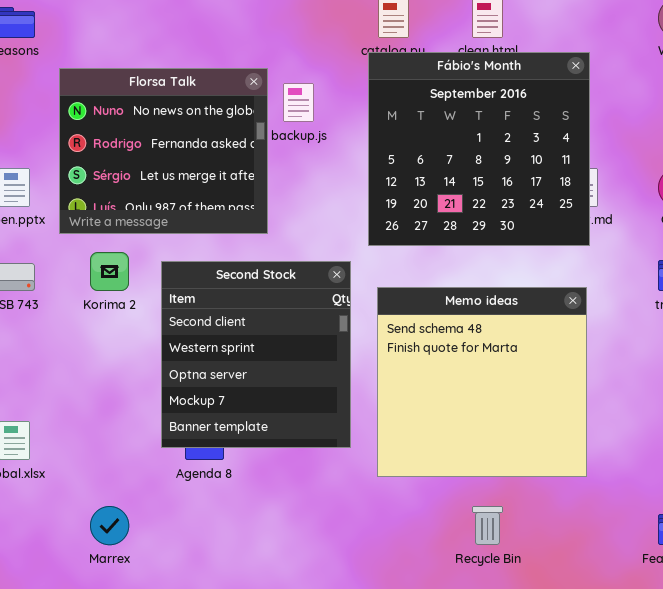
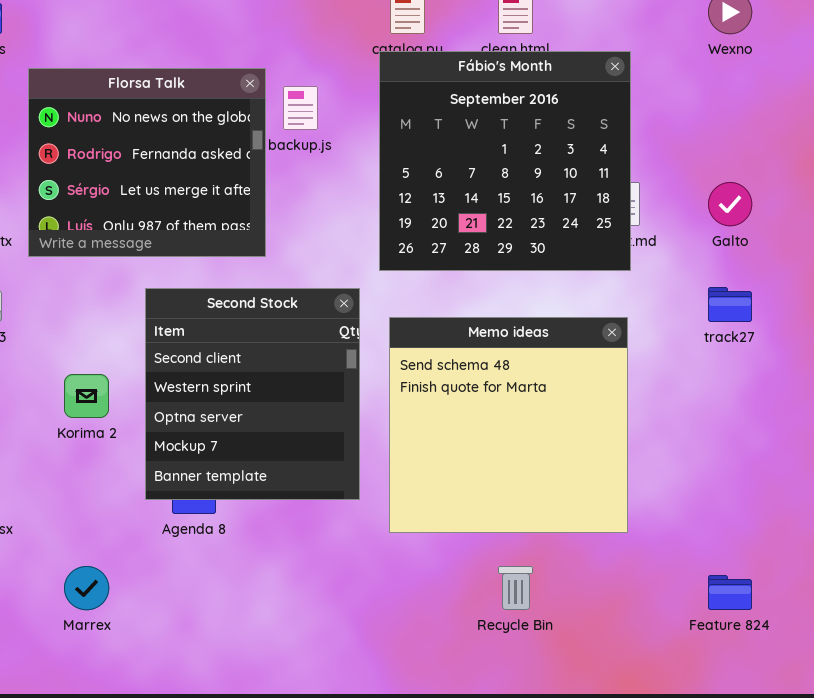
Korima 2: [90,252,129,291] -> [64,374,109,418], moved

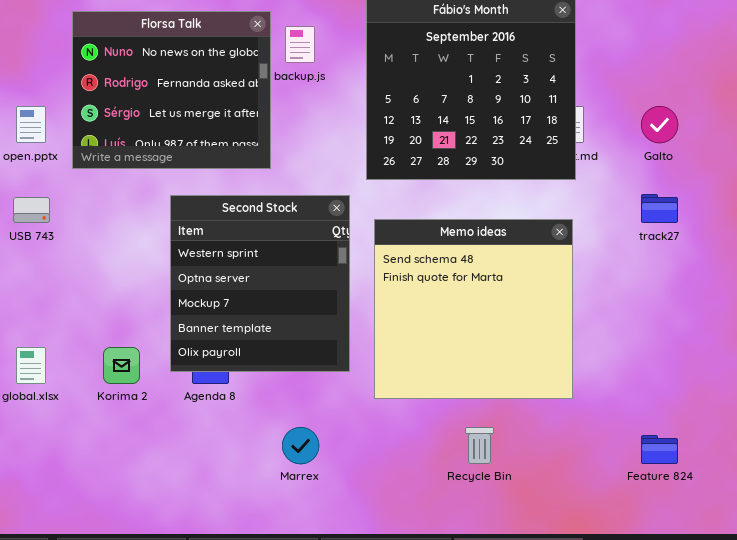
Second Stock: [145,288,360,500] -> [170,195,350,372], scrolled down 1 row
Korima 2: [64,374,109,418] -> [103,347,140,384], moved
Marrex: [64,566,109,610] -> [282,427,319,464], moved

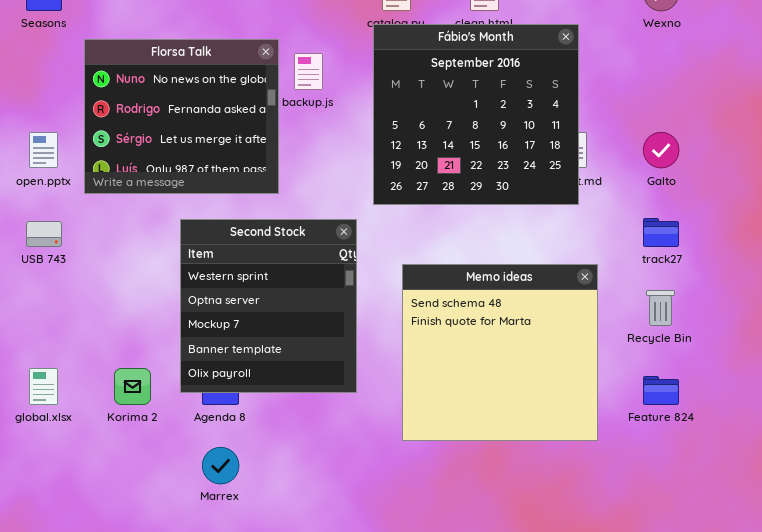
Memo ideas: [374,219,573,399] -> [402,264,598,441], moved
Marrex: [282,427,319,464] -> [202,447,239,484], moved
Recycle Bin: [465,427,494,464] -> [646,290,675,326], moved
Feature 824: [641,435,678,464] -> [643,376,679,405], moved

